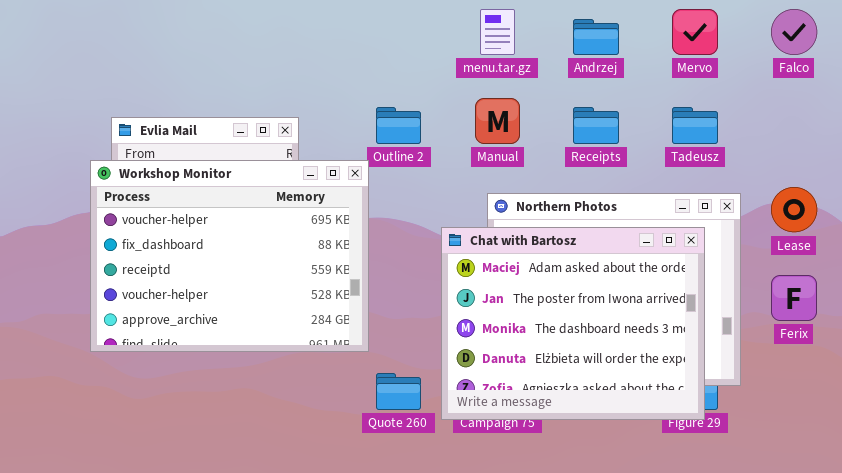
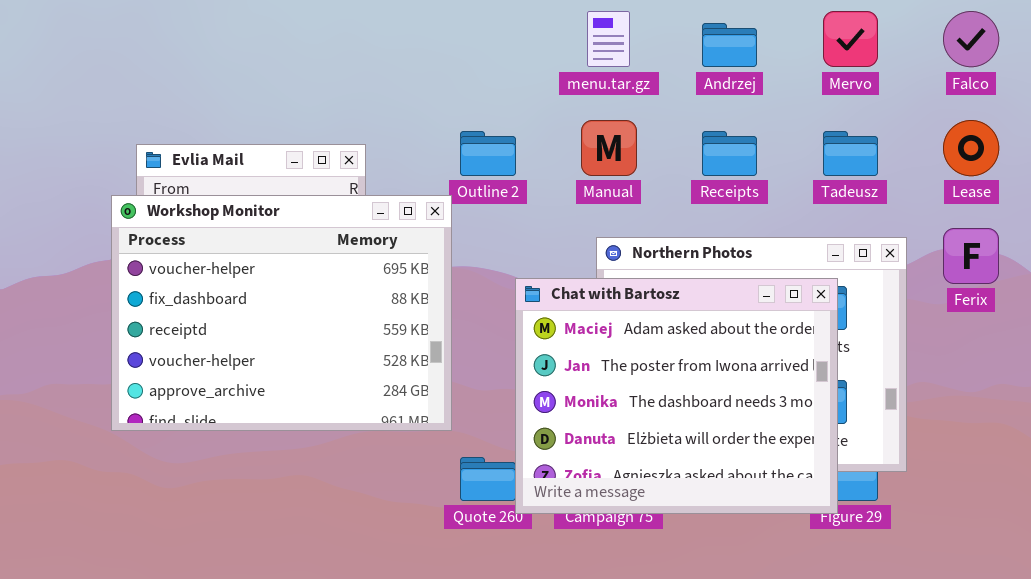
Lease: [771,187,817,232] -> [943,120,999,176], moved
Chat with Bartosz: [441,227,705,420] -> [515,278,838,514], moved
Ferix: [771,275,817,321] -> [943,228,999,284], moved

